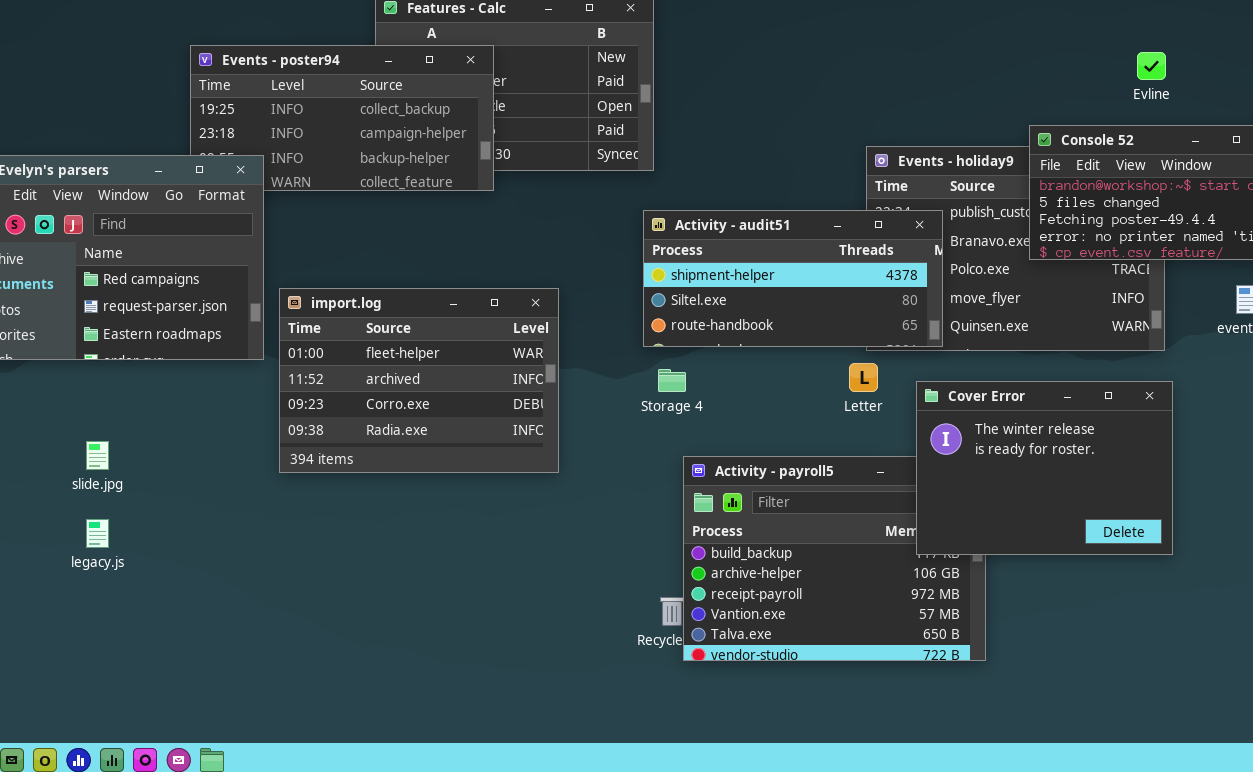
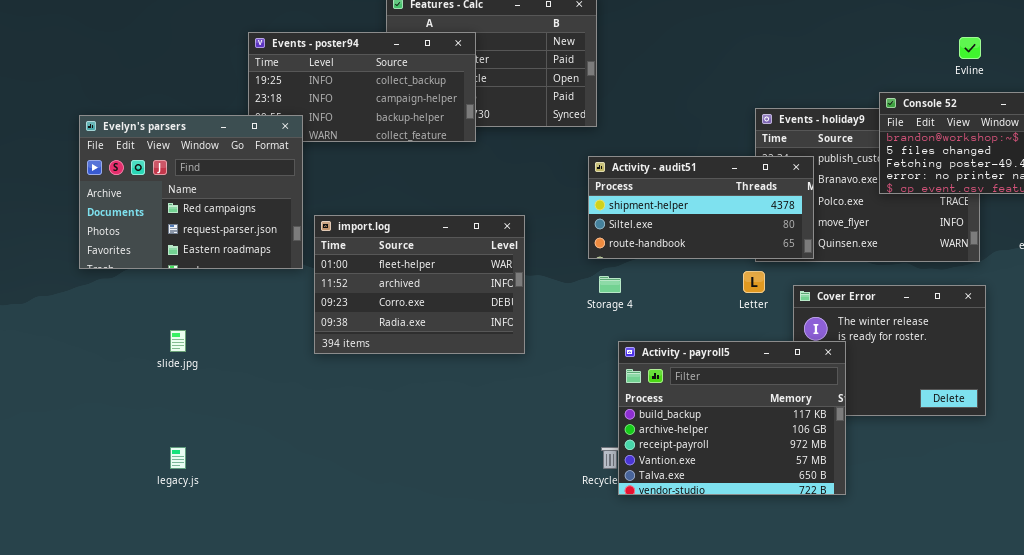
Activity - payroll5: [683,456,986,661] -> [618,341,846,495], raised
legacy.js: [86,519,109,548] -> [170,447,186,469], moved

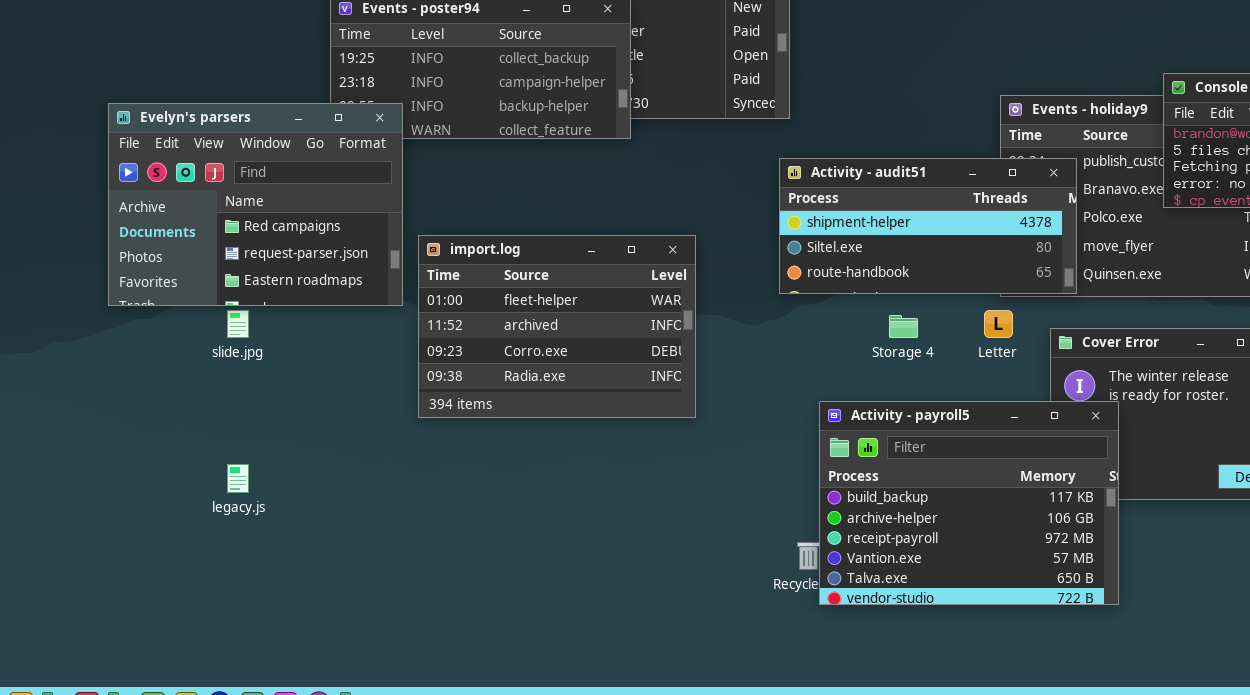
Storage 4: [599,276,621,293] -> [889,315,918,338], moved
slide.jpg: [170,330,186,352] -> [227,310,249,338], moved
legacy.js: [170,447,186,469] -> [227,464,249,493], moved

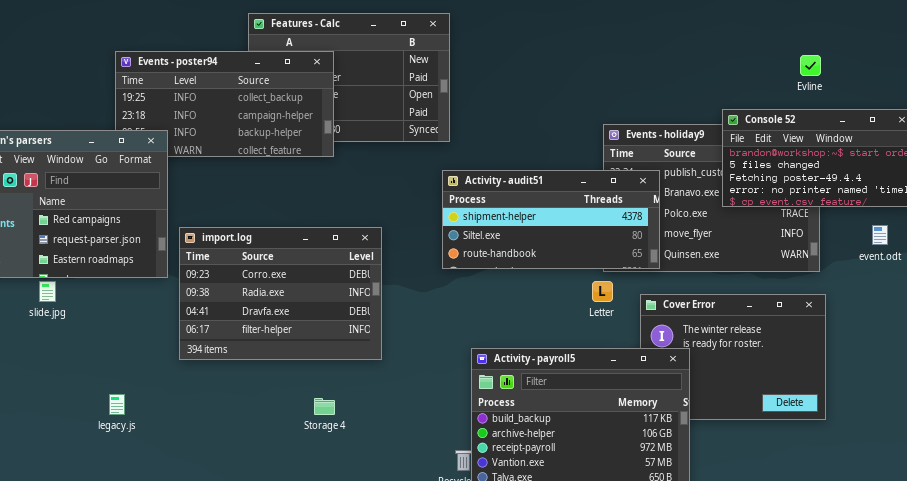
import.log: [418,235,696,418] -> [179,227,382,360], scrolled down 2 rows
Storage 4: [889,315,918,338] -> [314,398,335,415], moved
legacy.js: [227,464,249,493] -> [109,394,125,415], moved

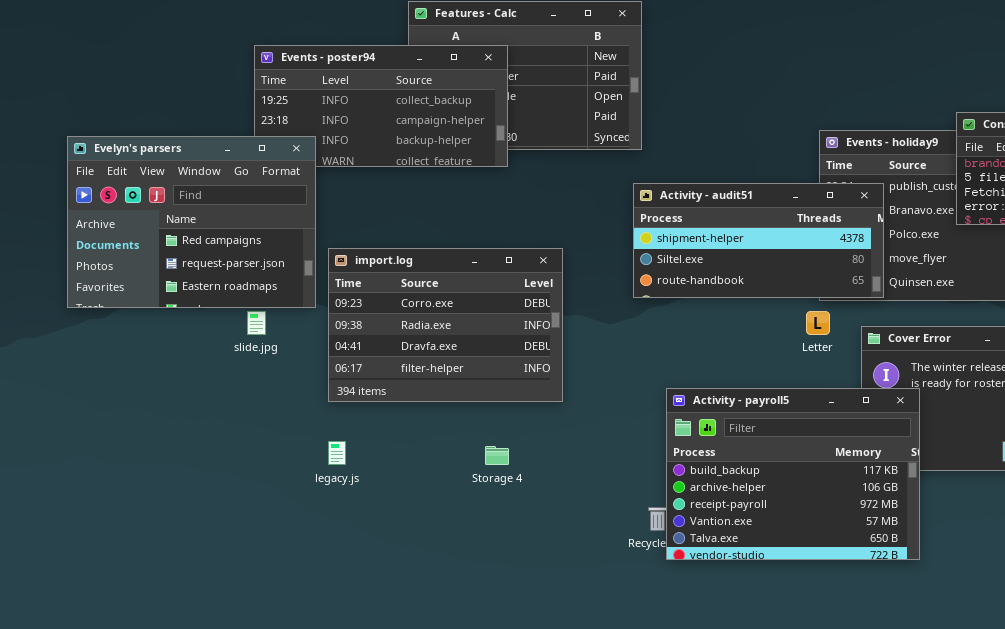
slide.jpg: [39,281,56,302] -> [247,311,266,335], moved
legacy.js: [109,394,125,415] -> [328,441,346,465], moved

